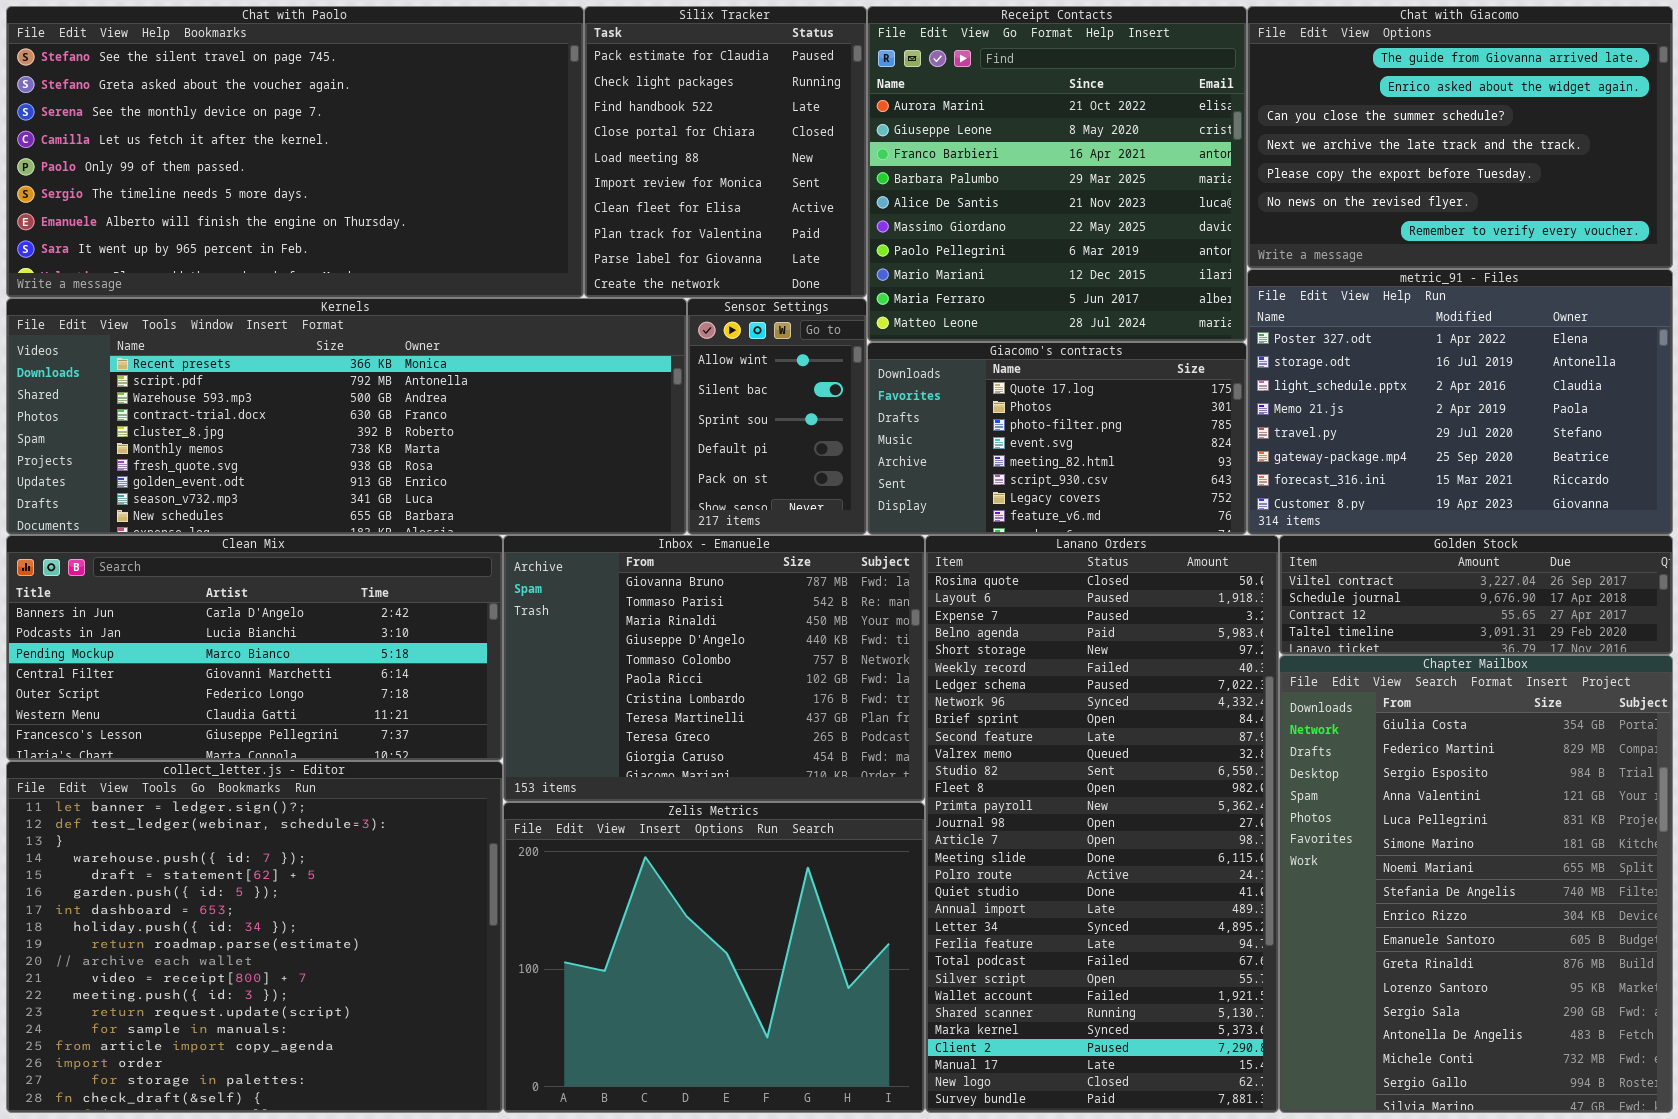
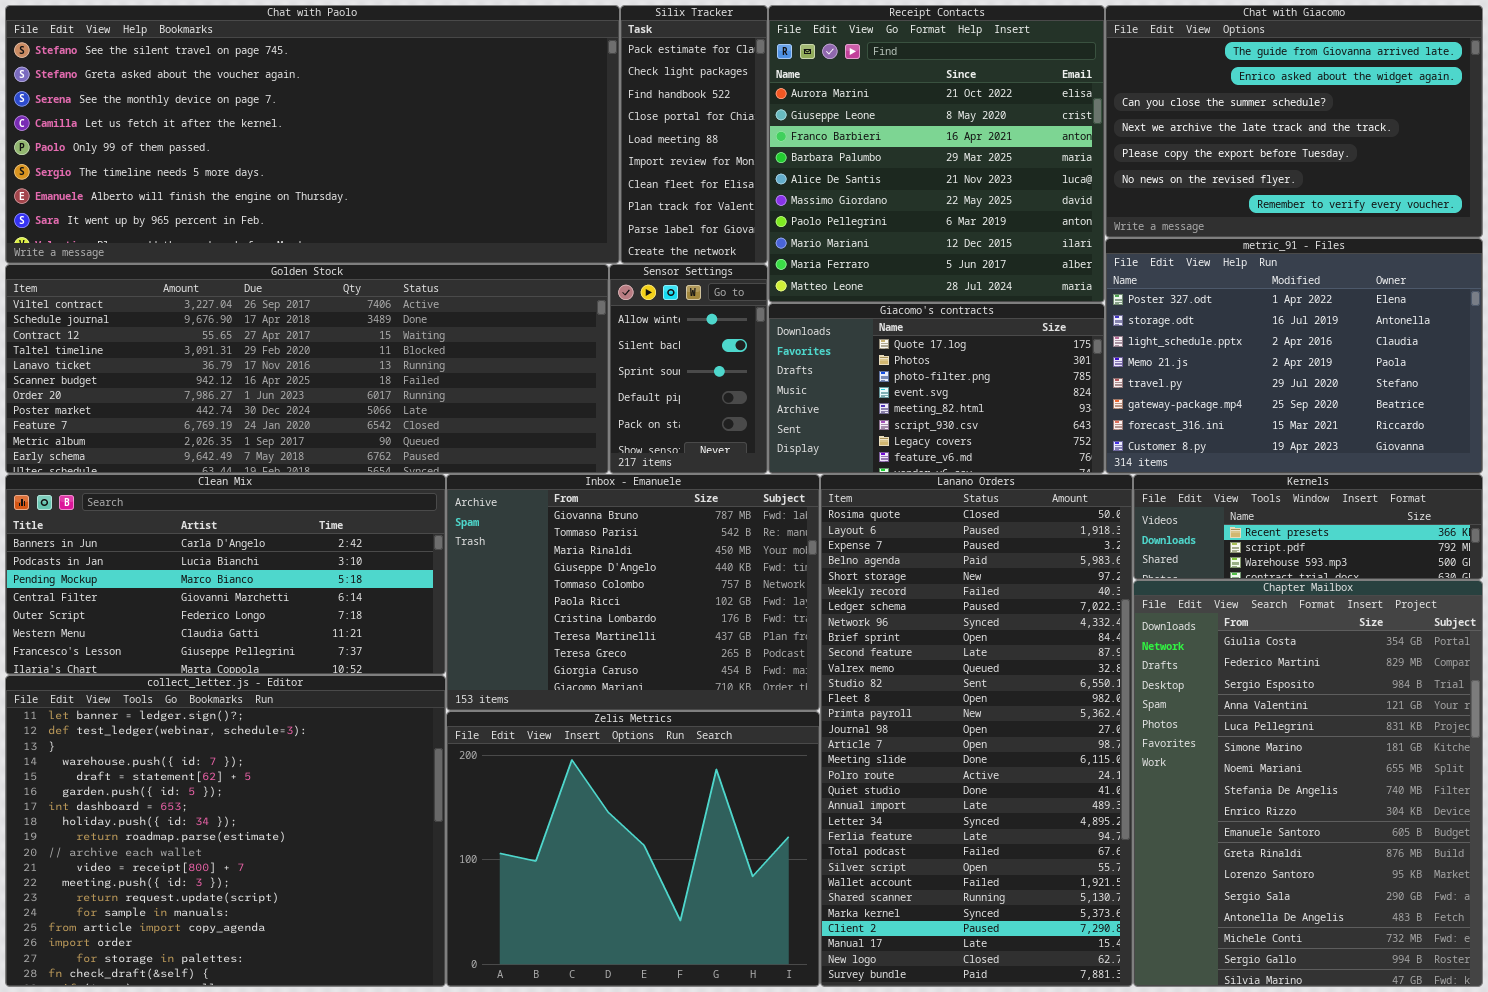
Chat with Paolo: [6,6,584,298] -> [5,5,620,264], resized
Silix Tracker: [584,6,867,298] -> [620,5,768,264], resized
Kernels: [6,298,687,535] -> [1133,474,1483,580], moved, resized
Golden Stock: [1279,535,1673,655] -> [5,264,609,474], moved, resized

